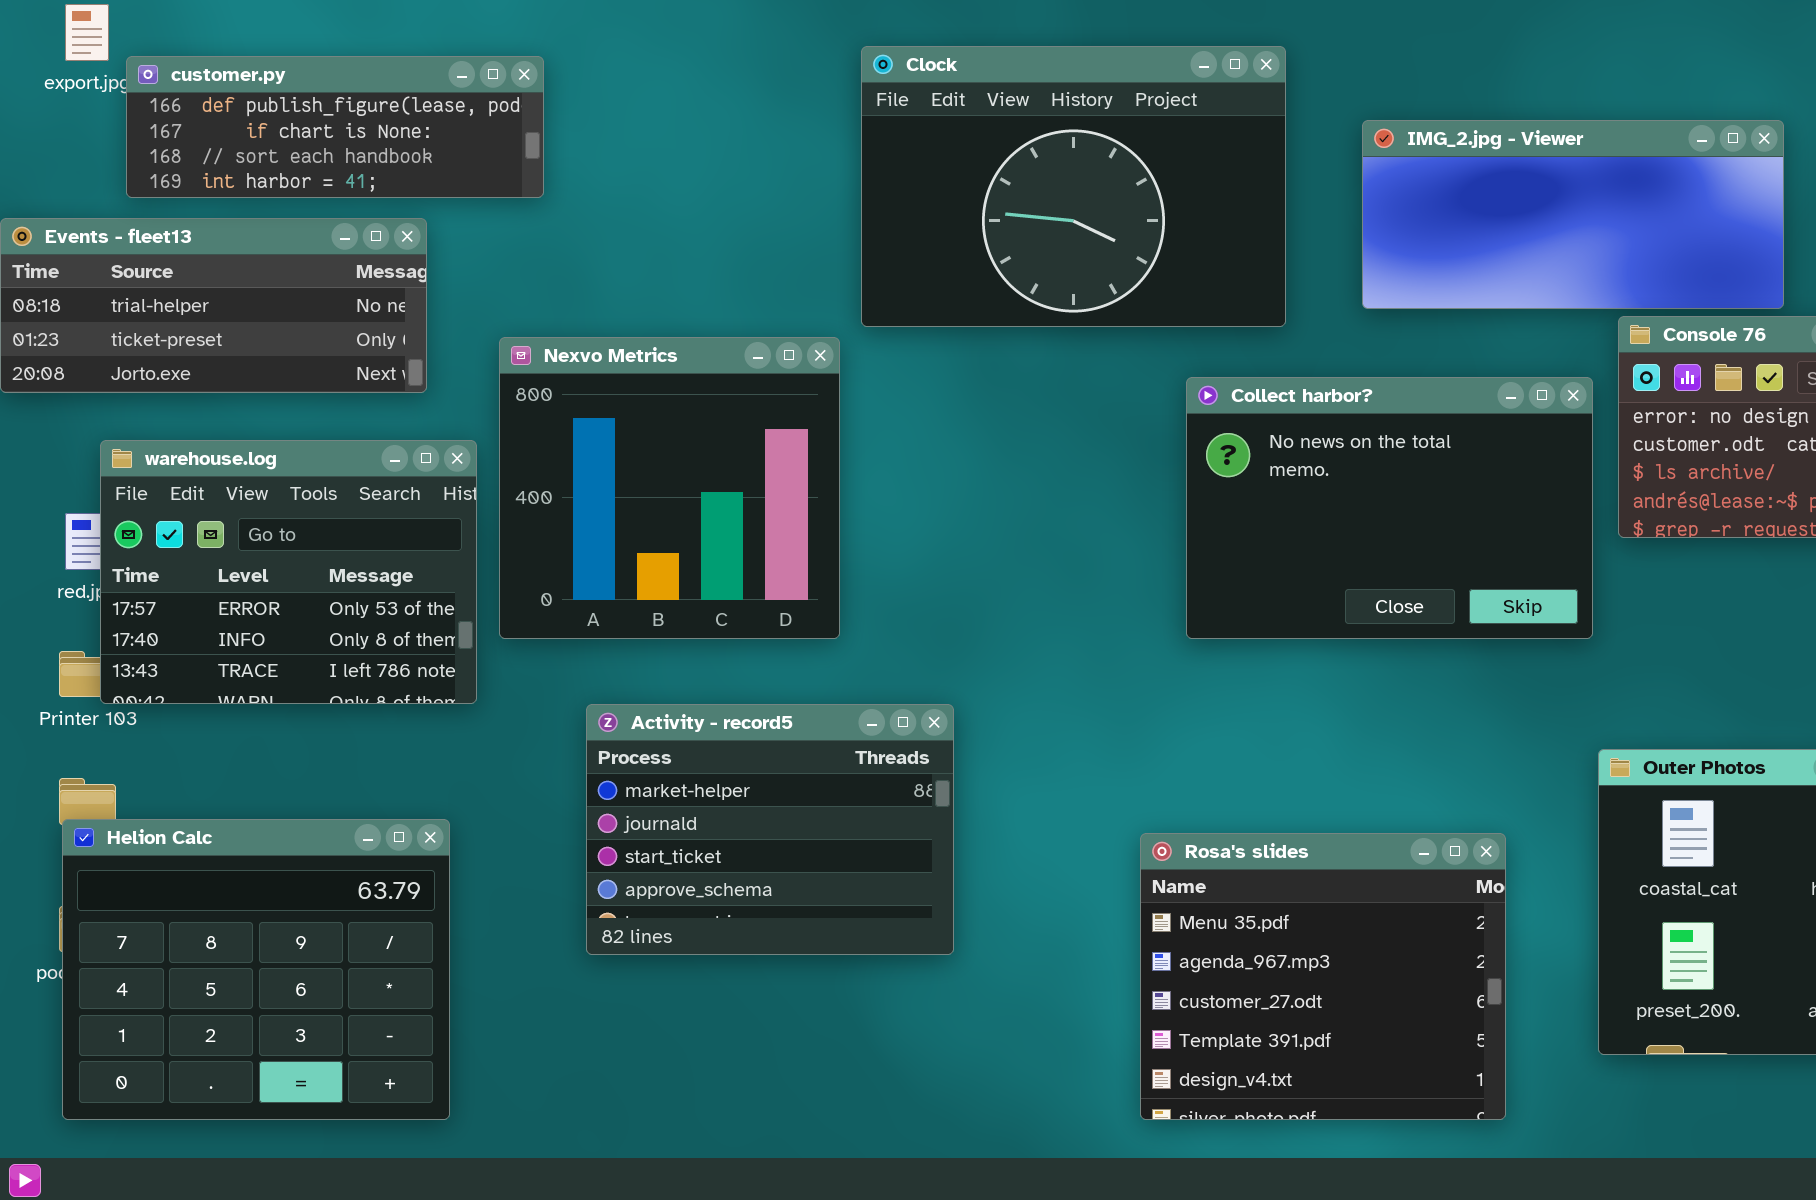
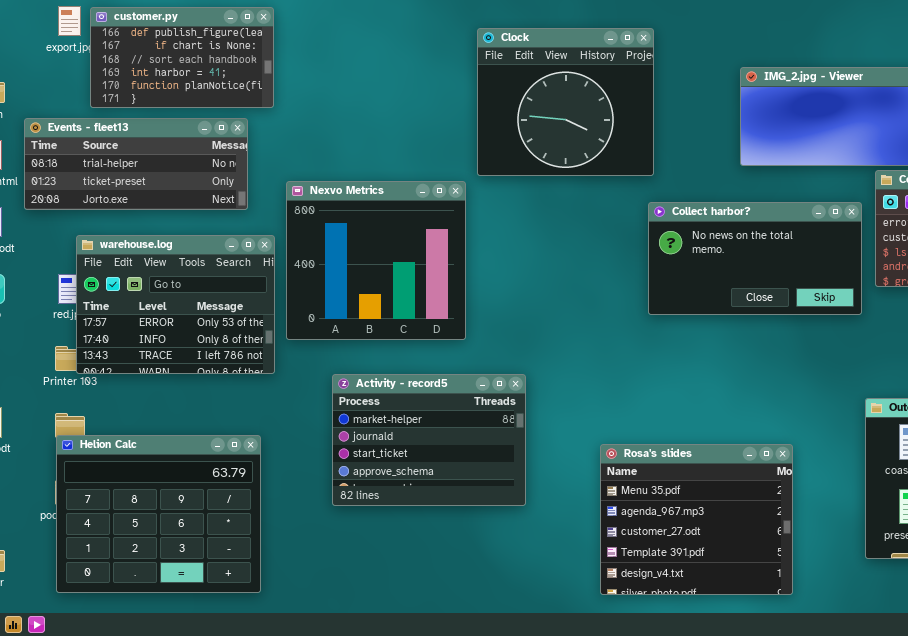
Clock: [861,46,1286,327] -> [477,28,654,176], resized
customer.py: [126,56,544,198] -> [90,7,274,108], resized
Collect harbor?: [1186,377,1593,639] -> [648,202,862,315], resized
Rosa's slides: [1140,833,1506,1120] -> [600,444,793,595], moved

